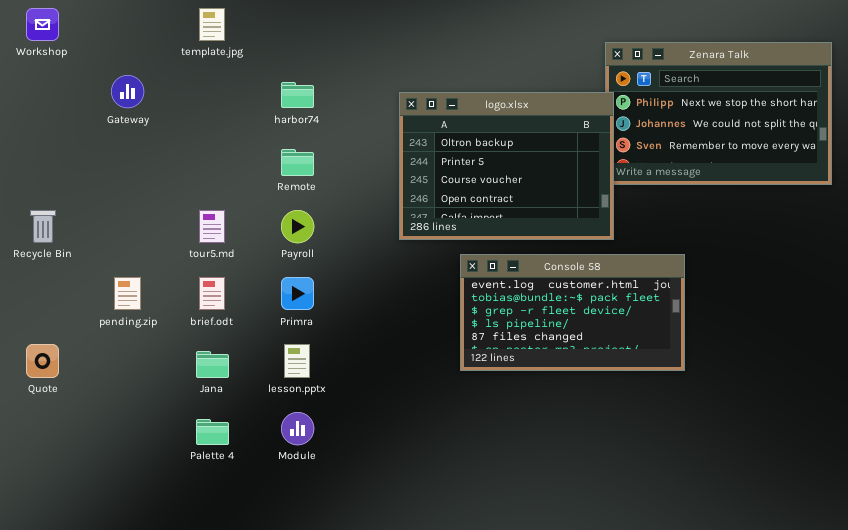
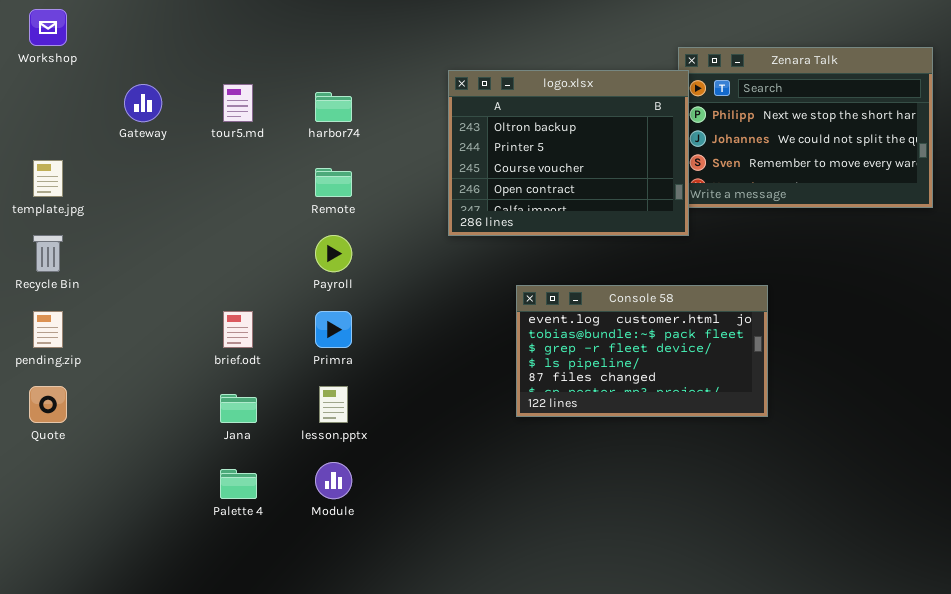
template.jpg: [199,8,225,41] -> [33,160,63,197], moved
logo.xlsx: [399,92,614,240] -> [448,70,689,236], moved
tour5.md: [199,210,225,243] -> [223,84,253,122], moved
pending.zip: [114,277,141,310] -> [33,311,63,348], moved

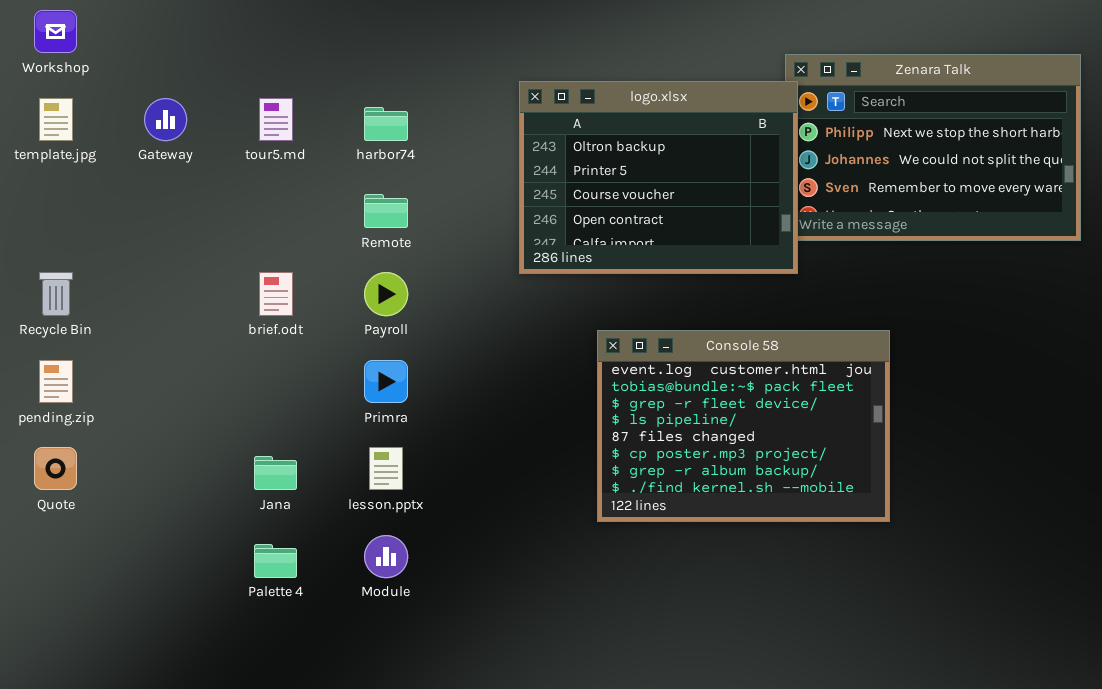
template.jpg: [33,160,63,197] -> [39,98,73,141], moved
Console 58: [516,285,768,417] -> [597,330,890,522], resized
brief.odt: [223,311,253,348] -> [259,272,293,316], moved

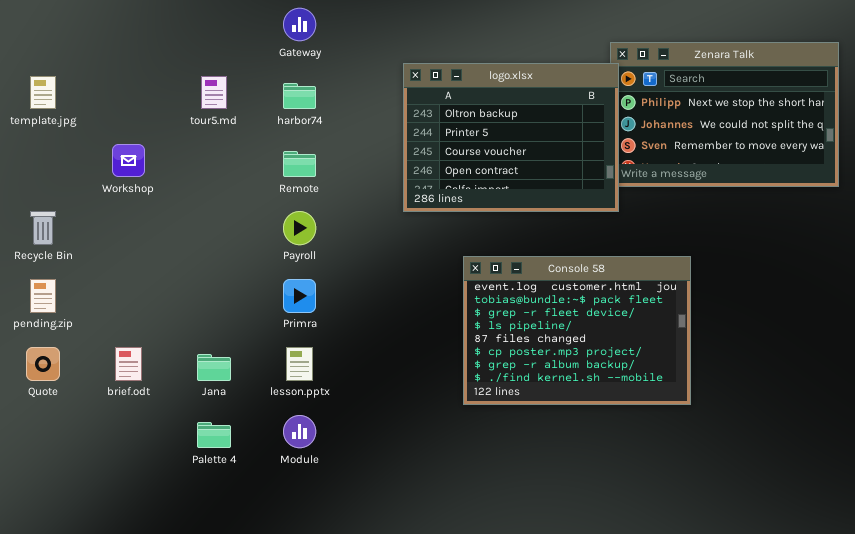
Workshop: [34,10,77,53] -> [112,144,145,177], moved
Gateway: [144,98,187,141] -> [283,8,316,41], moved
brief.odt: [259,272,293,316] -> [115,347,142,381], moved

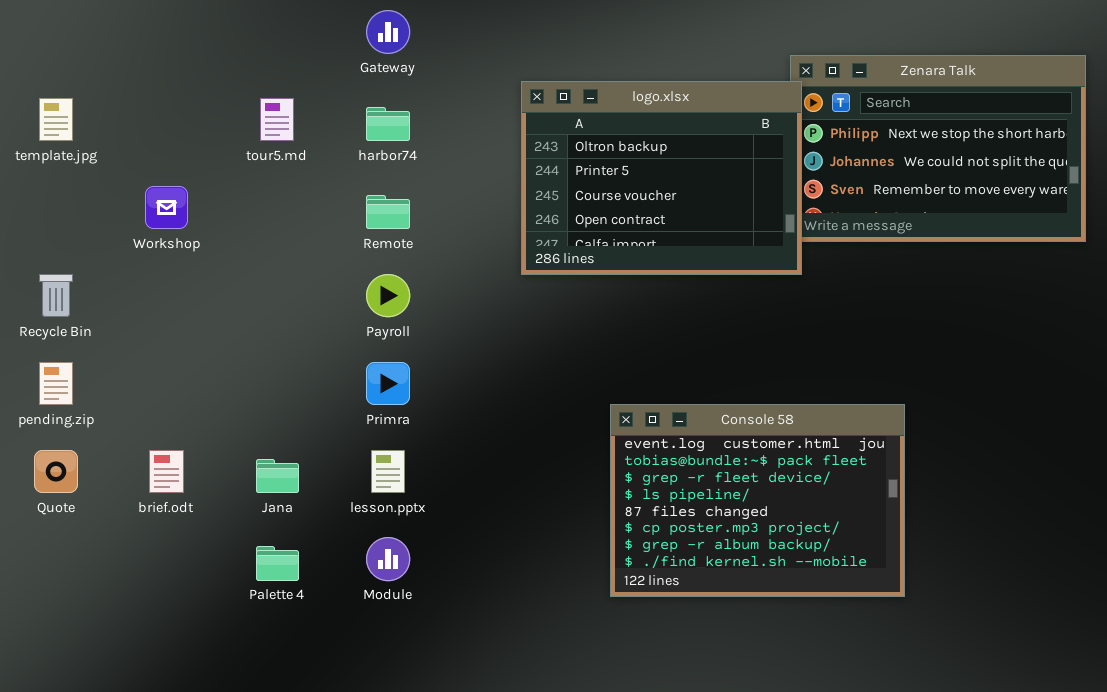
Console 58: [463,256,691,405] -> [610,404,905,597], moved

